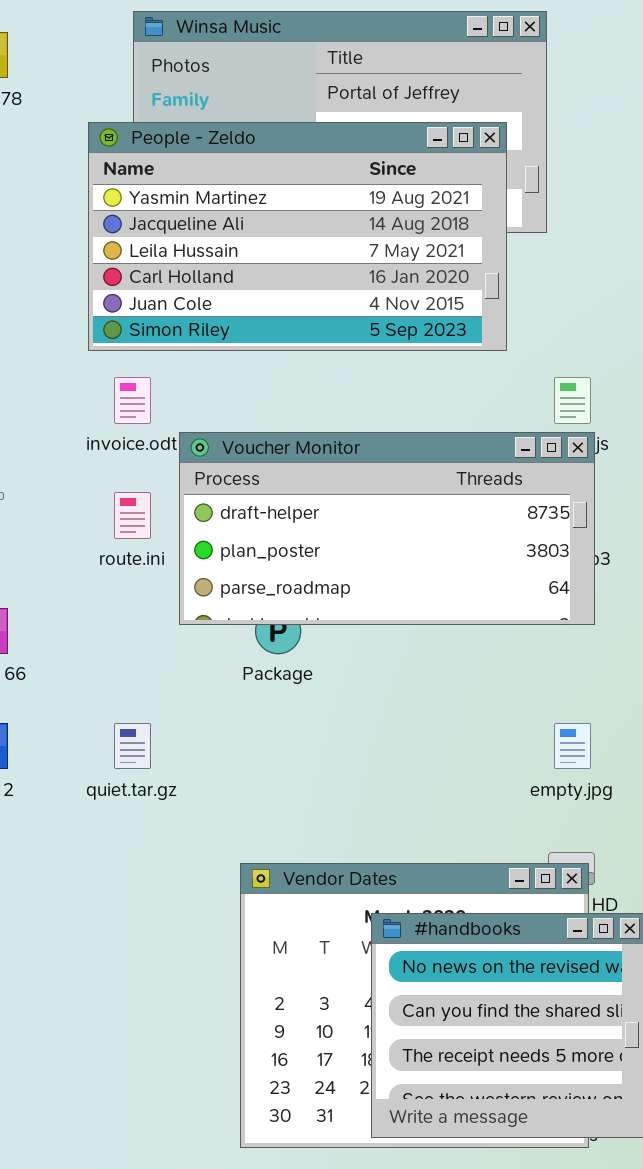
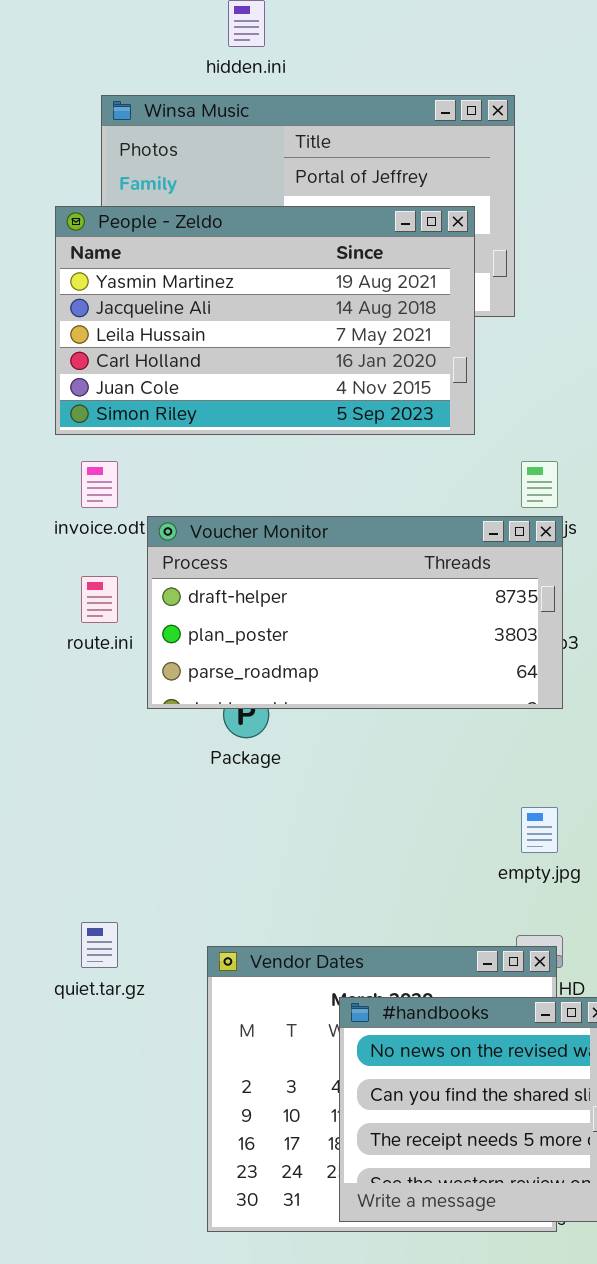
quiet.tar.gz: [114,723,151,769] -> [81,922,118,968], moved

